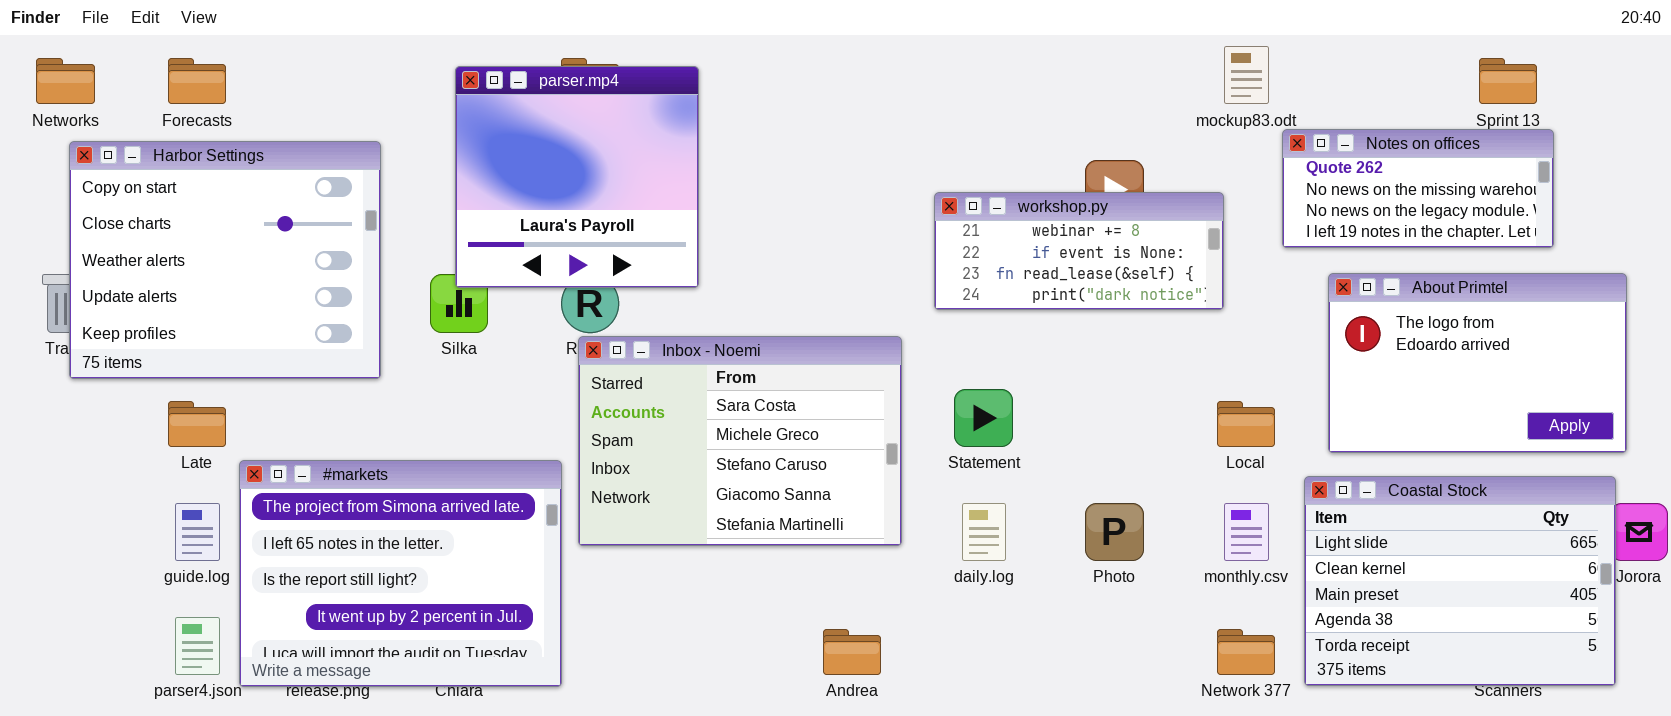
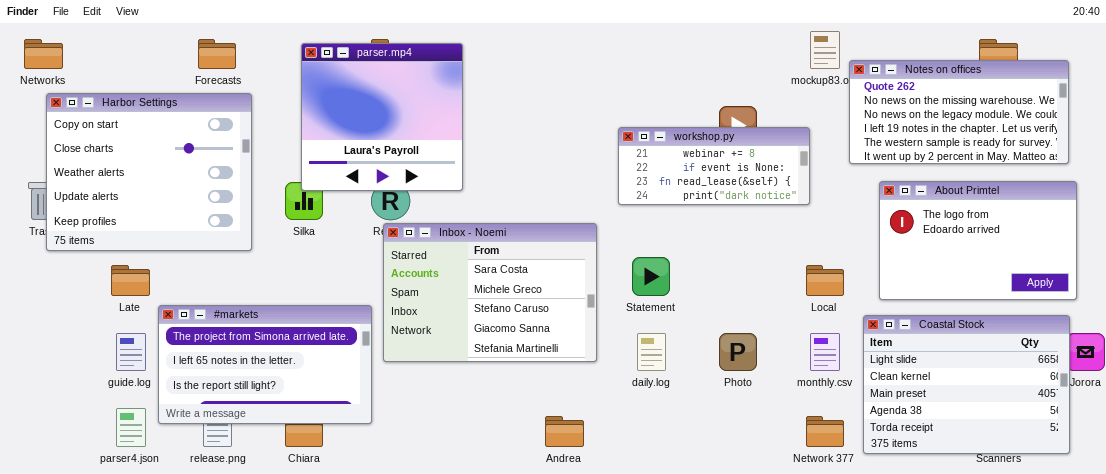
Forecasts: [168,58,226,104] -> [198,39,236,69], moved
Notes on offices: [1282,129,1554,248] -> [849,60,1069,164], resized
#markets: [239,460,562,687] -> [158,305,372,424], resized

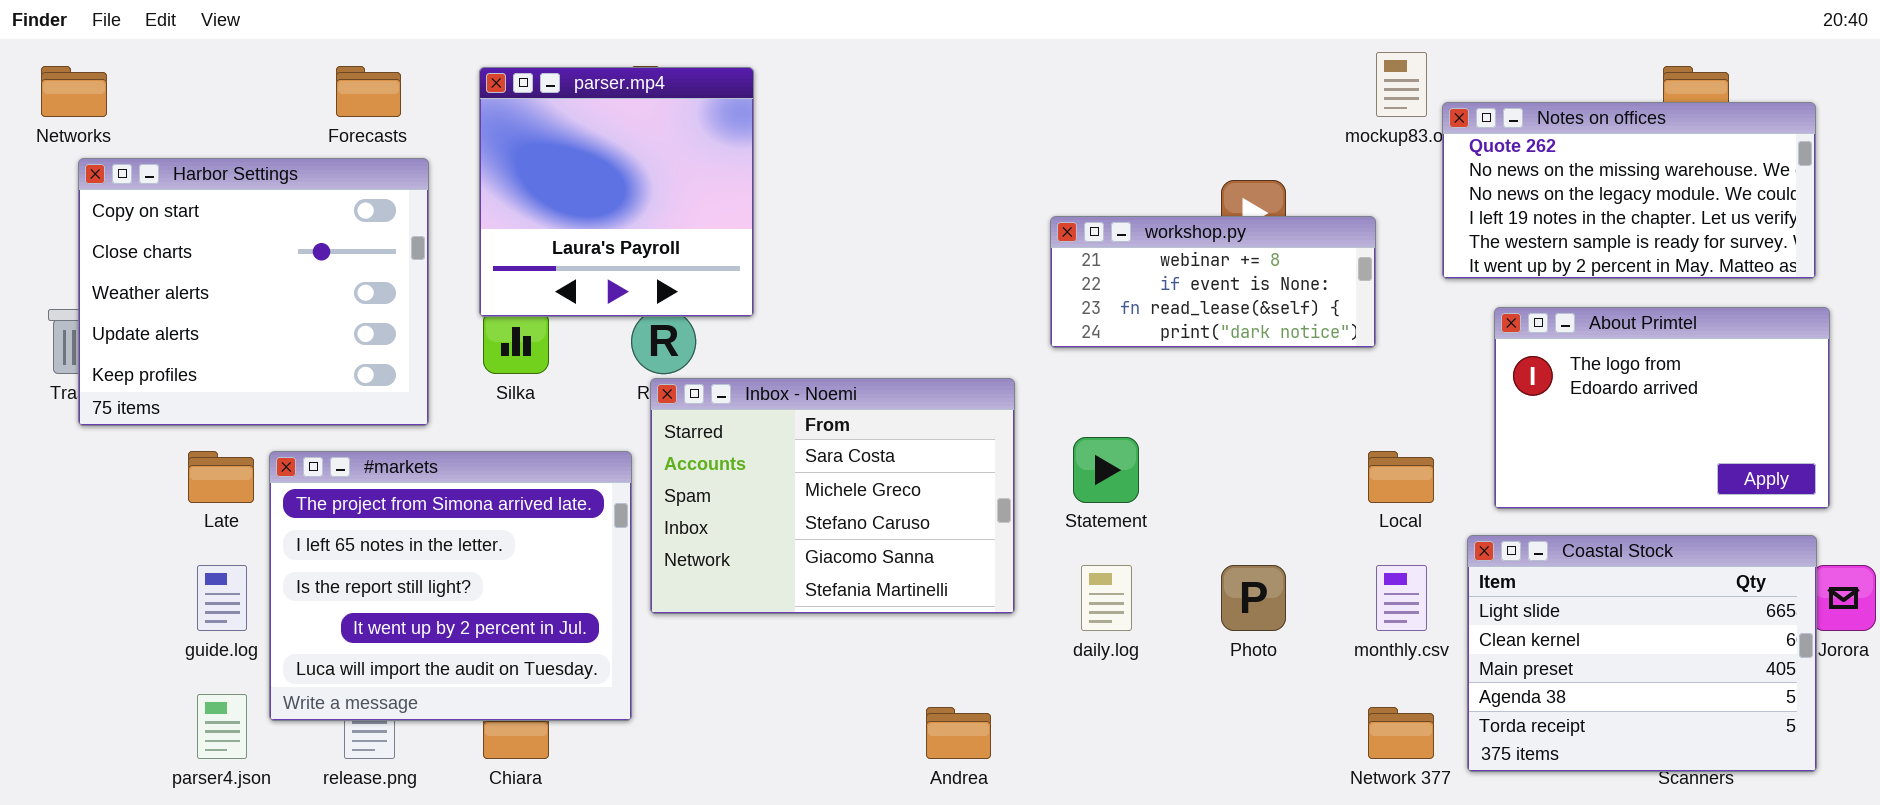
parser.mp4: [301,43,463,191] -> [479,67,754,317], moved
#markets: [158,305,372,424] -> [269,451,632,721], resized

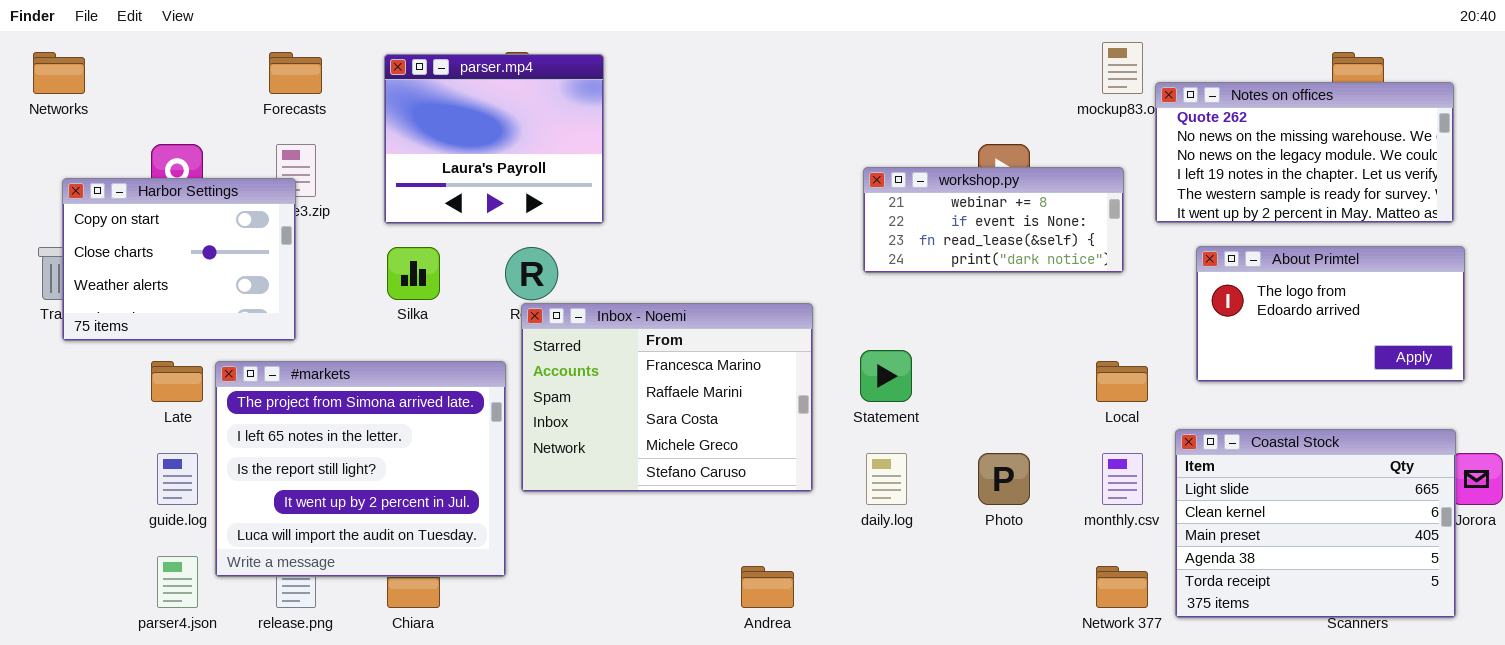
parser.mp4: [479,67,754,317] -> [384,54,604,224], resized
Harbor Settings: [78,158,429,426] -> [62,178,296,341], resized
workshop.py: [1050,216,1376,348] -> [863,167,1124,273], moved
About Primtel: [1494,307,1830,509] -> [1196,246,1465,382], resized
Inbox - Noemi: [650,378,1015,614] -> [521,303,813,492], scrolled up 2 rows

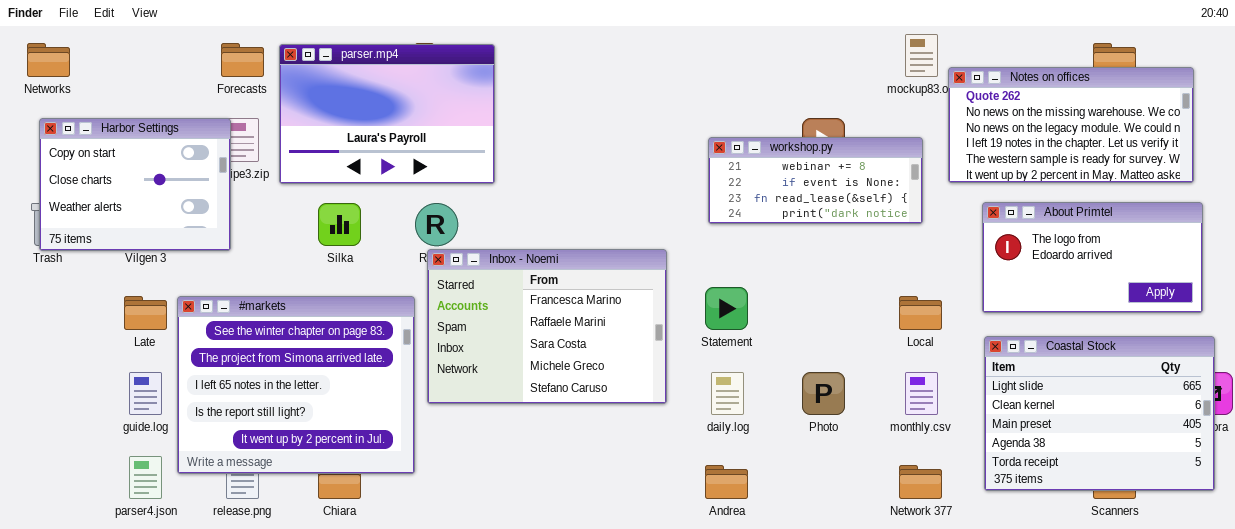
parser.mp4: [384,54,604,224] -> [279,44,495,184], resized
Harbor Settings: [62,178,296,341] -> [39,118,231,251], moved
#markets: [215,361,506,577] -> [177,296,415,474], scrolled up 1 row
Coastal Stock: [1175,429,1456,618] -> [984,336,1215,491], moved
Andrea: [741,566,794,608] -> [705,465,748,499], moved

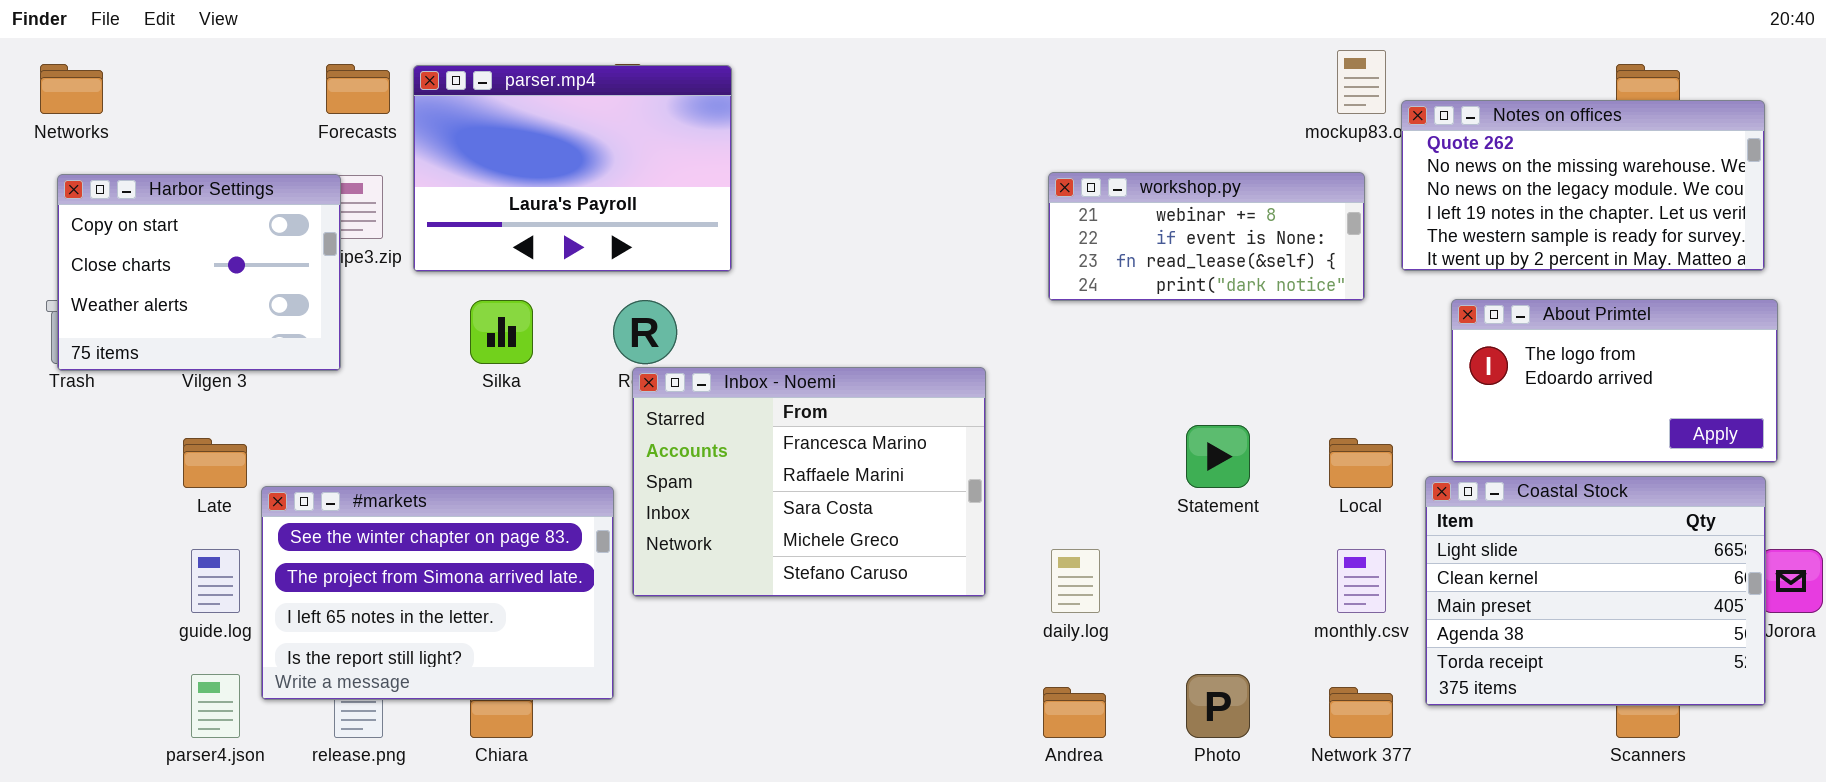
workshop.py: [708,137,923,224] -> [1048,172,1365,301], moved
Statement: [705,287,748,330] -> [1186,425,1250,488], moved
#markets: [177,296,415,474] -> [261,486,614,700], resized
Coastal Stock: [984,336,1215,491] -> [1425,476,1766,706], moved
Photo: [802,372,845,415] -> [1186,674,1250,738], moved

